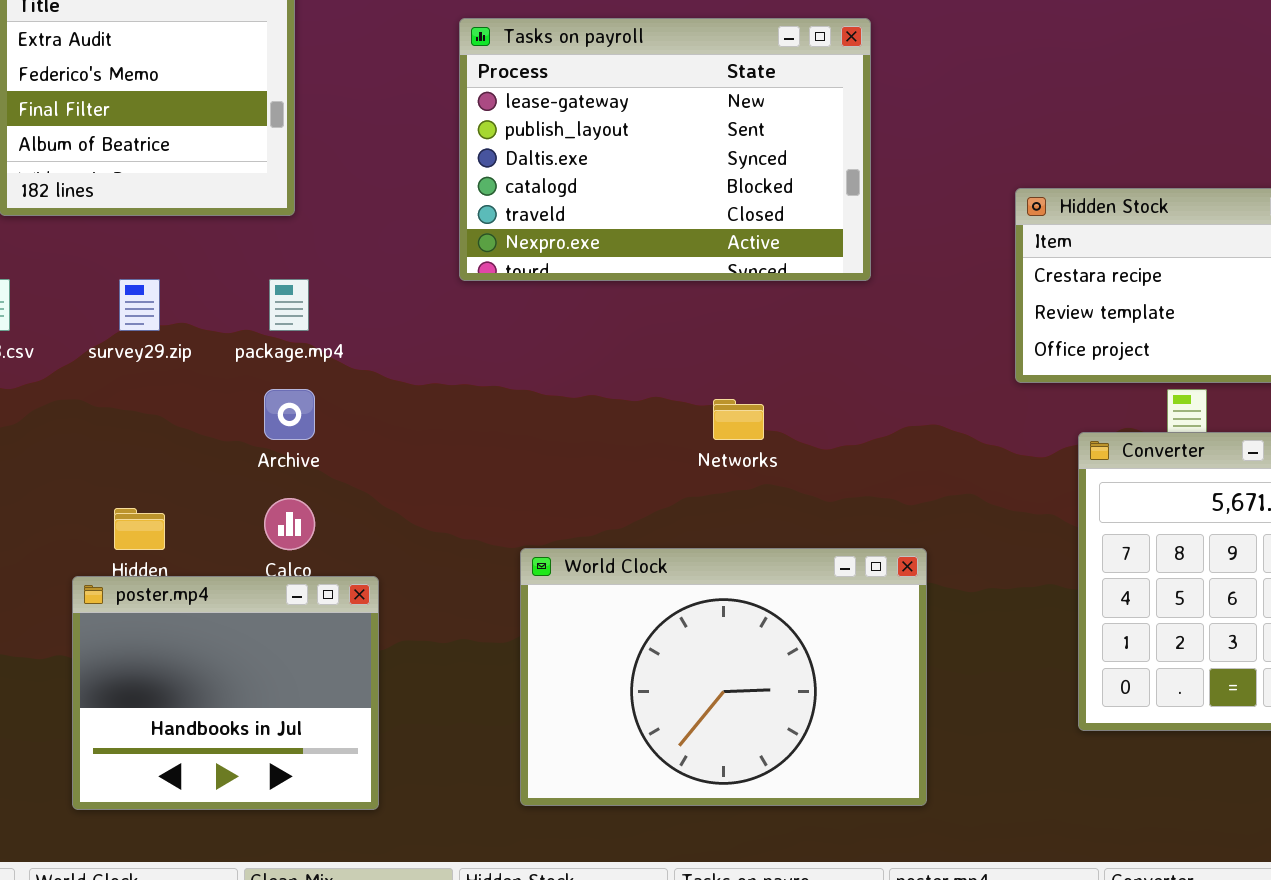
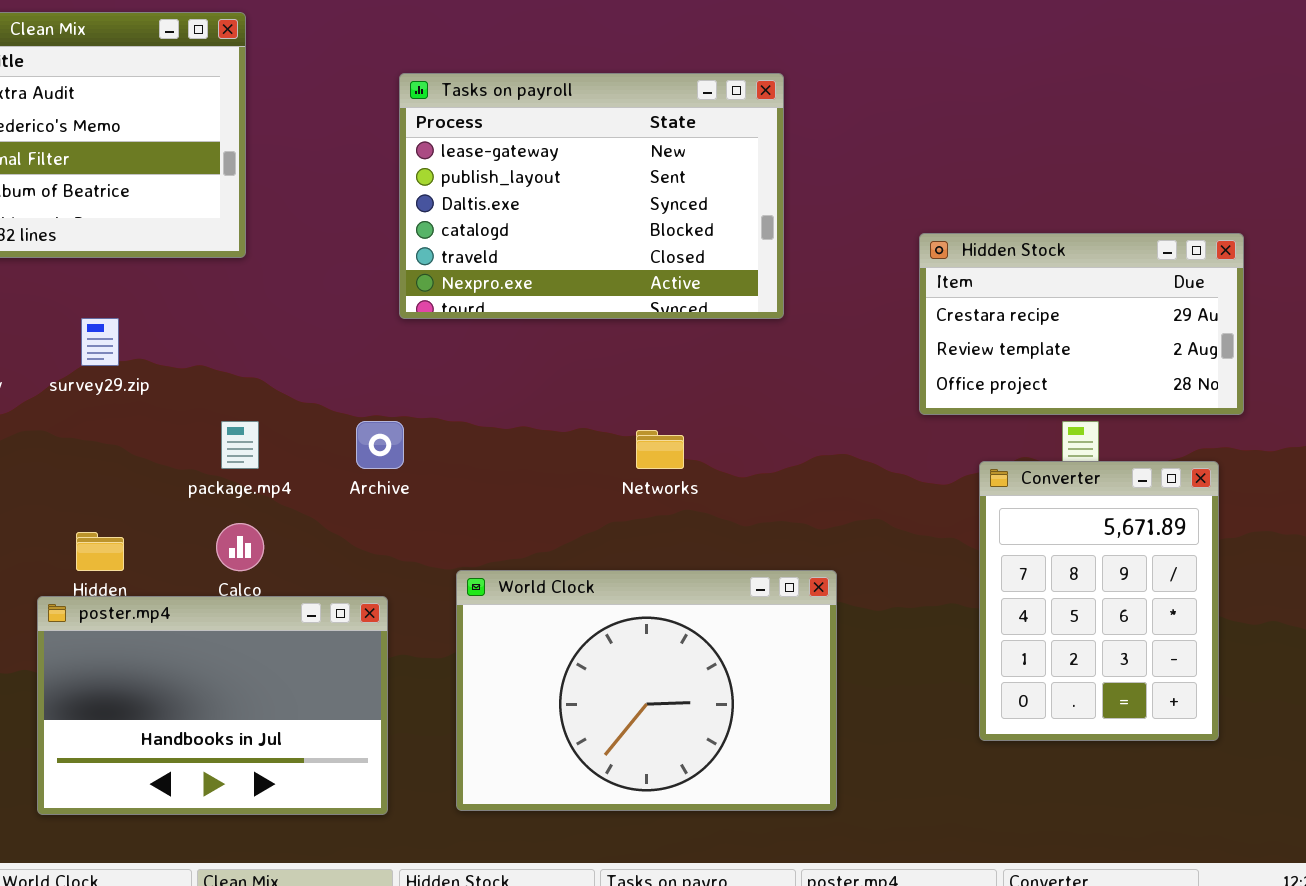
package.mp4: [269,279,309,331] -> [221,421,259,469], moved
Archive: [264,389,315,440] -> [356,421,404,469], moved
poster.mp4: [72,576,379,810] -> [37,596,388,815], resized

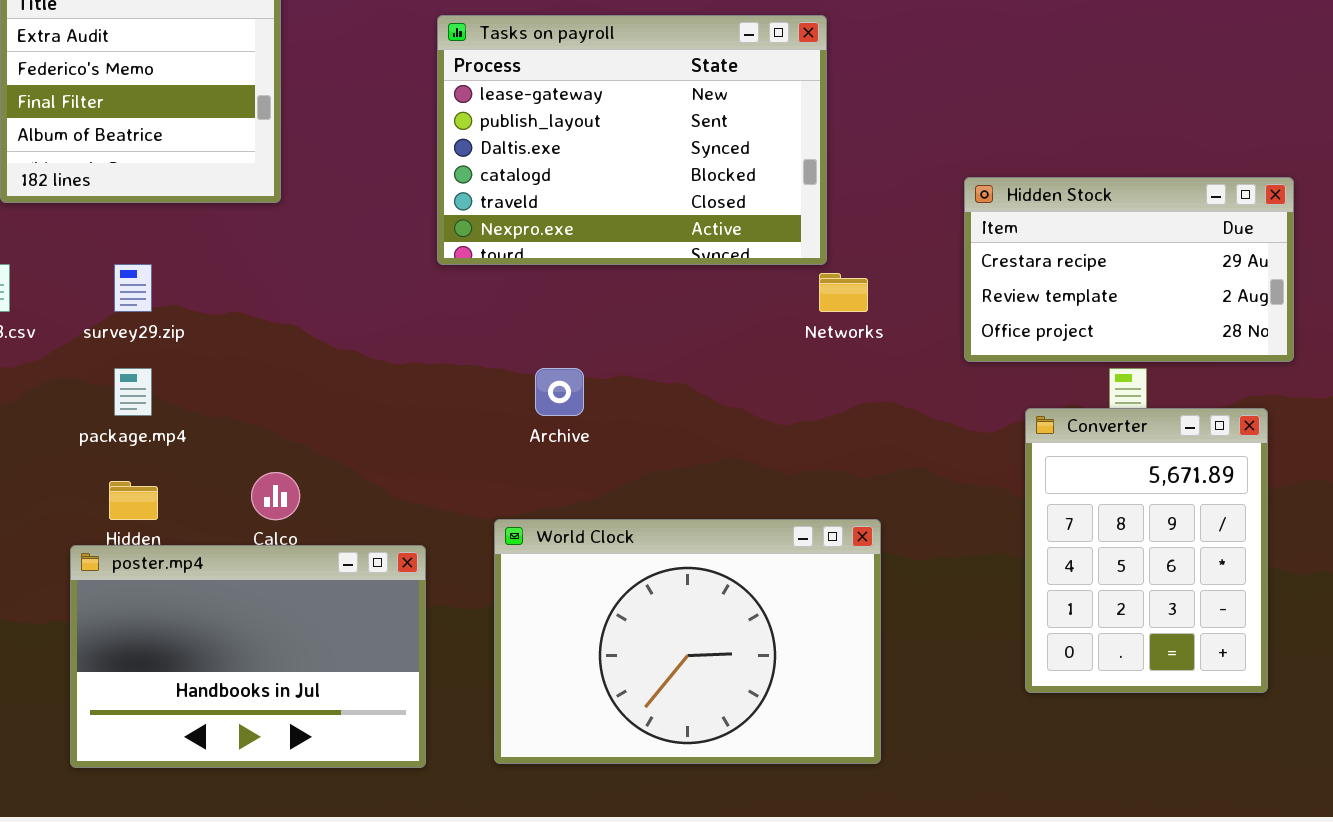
package.mp4: [221,421,259,469] -> [114,368,152,416], moved
Archive: [356,421,404,469] -> [535,368,584,416], moved
Networks: [636,430,684,469] -> [819,273,868,312], moved

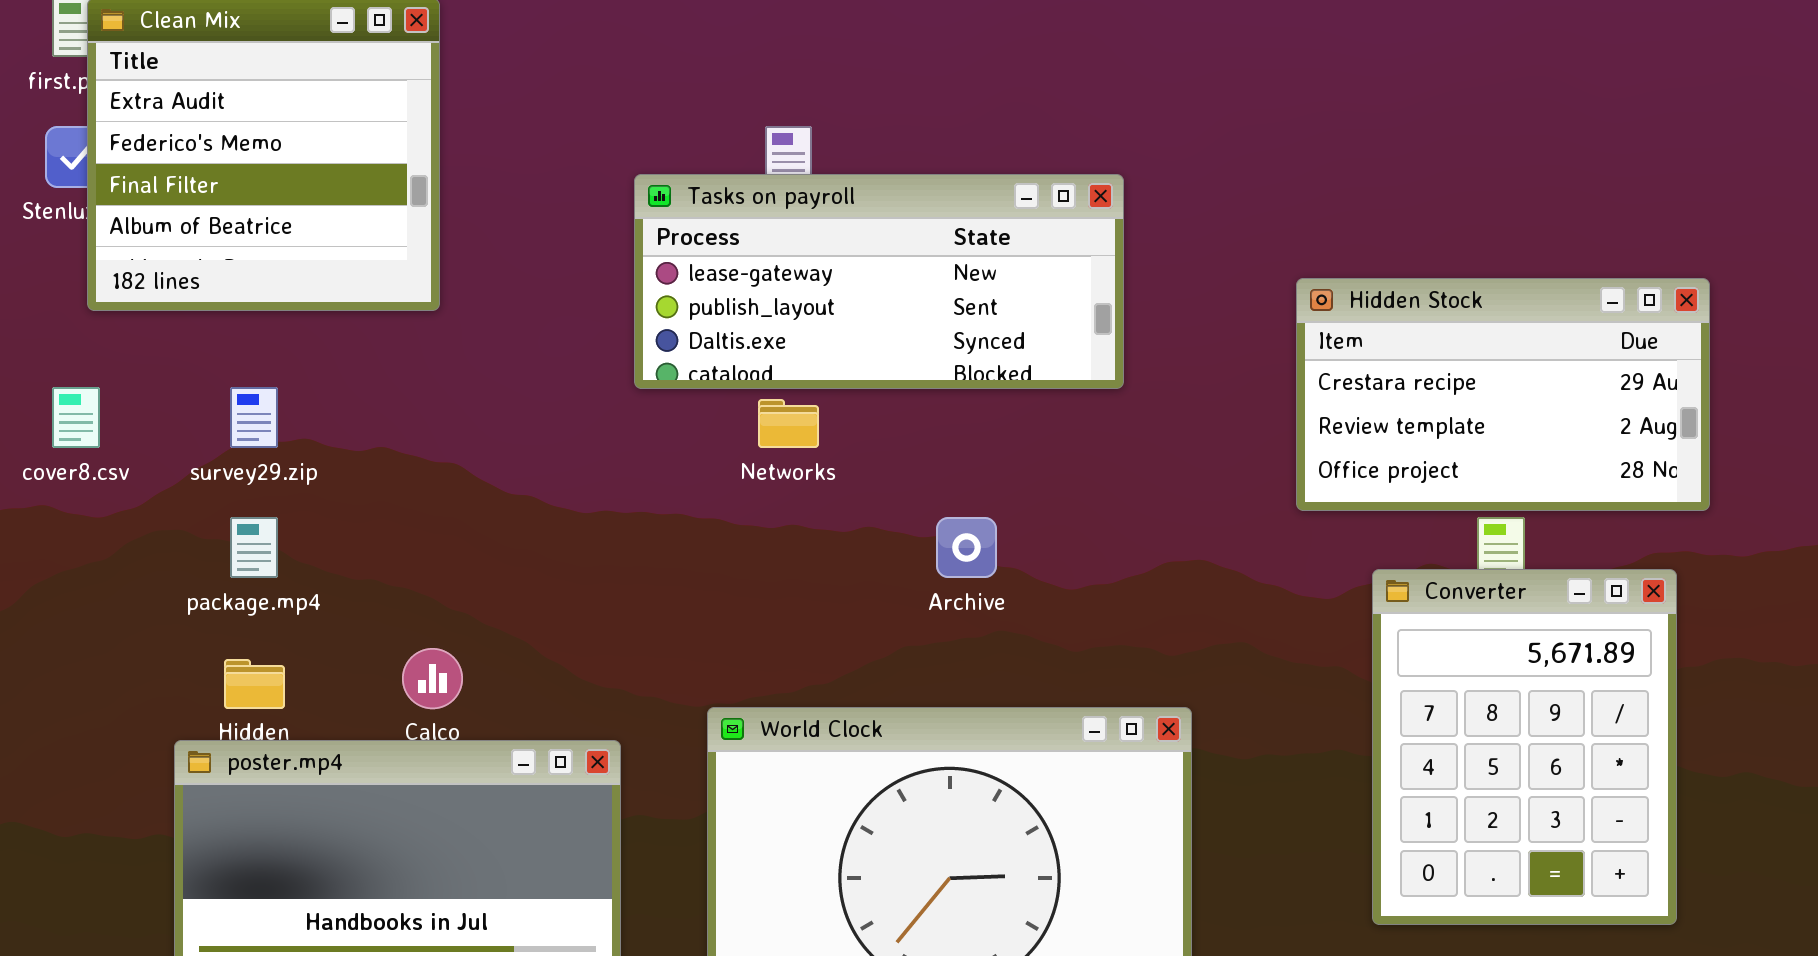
Tasks on payroll: [437,15,827,265] -> [634,174,1124,389], resized
Networks: [819,273,868,312] -> [758,399,819,448], moved
Archive: [535,368,584,416] -> [936,517,997,578], moved

